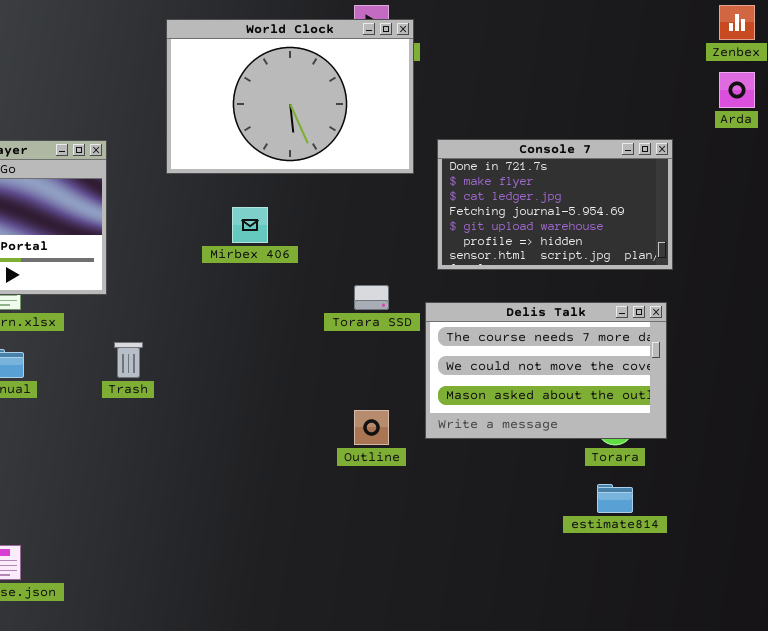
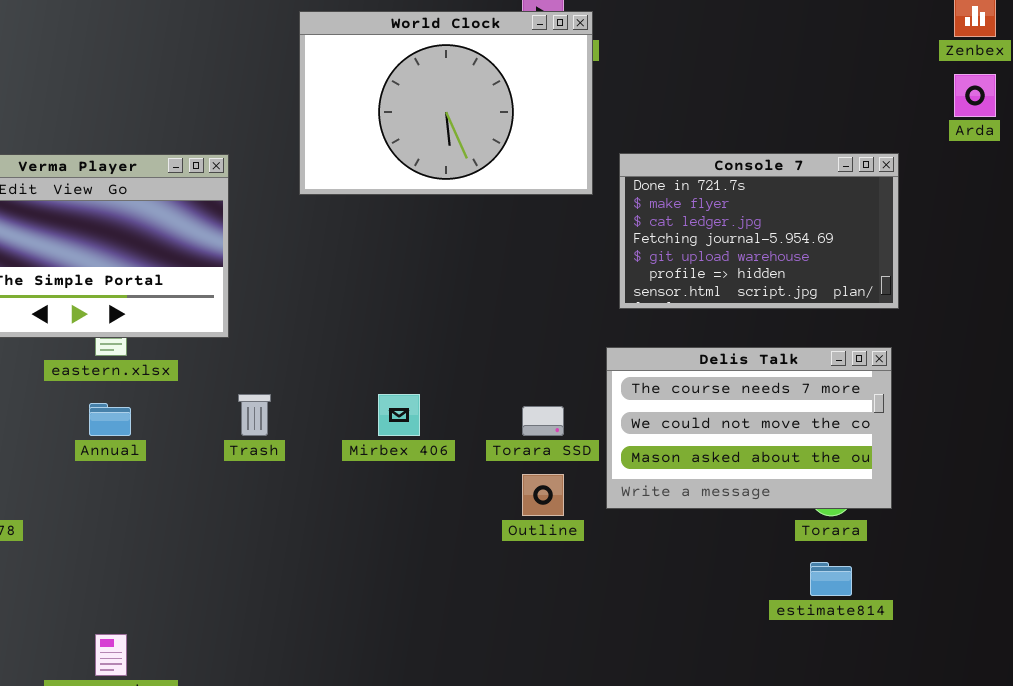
Mirbex 406: [232,207,268,243] -> [378,394,420,436], moved
Torara SSD: [354,285,389,310] -> [522,406,564,436], moved

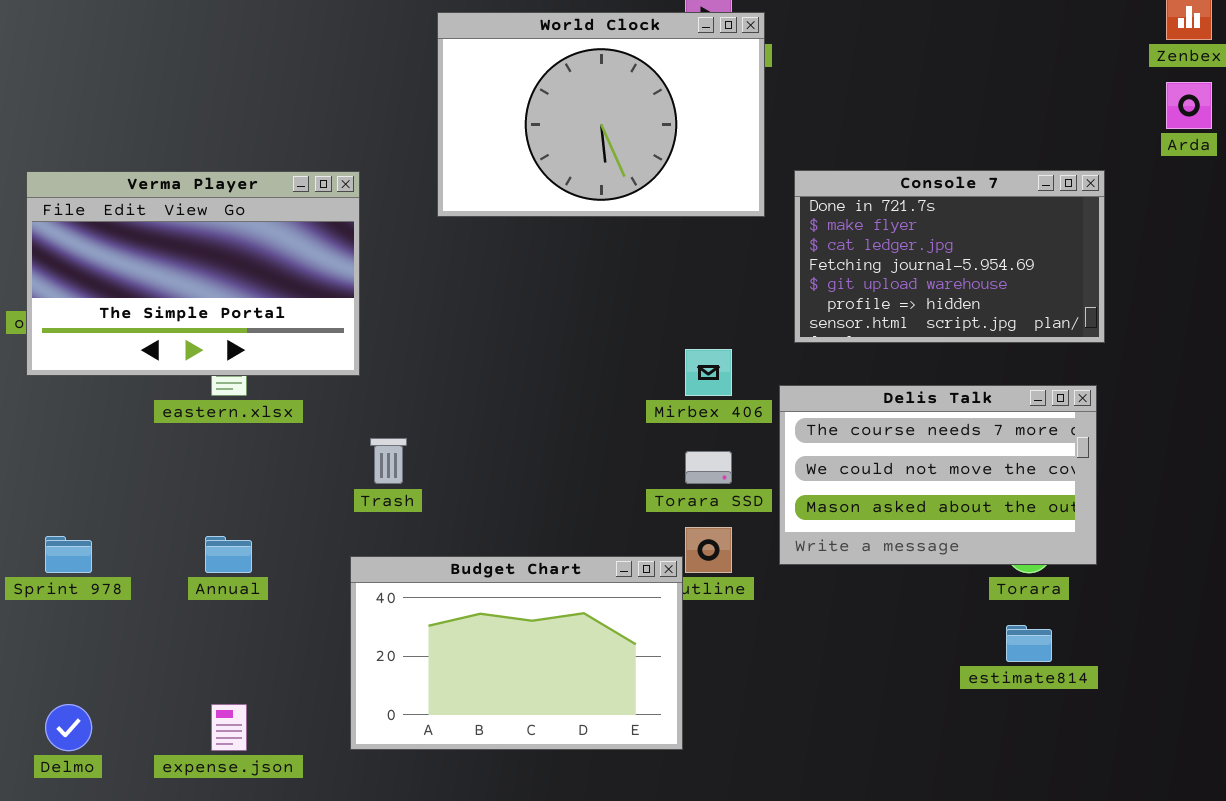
Mirbex 406: [378,394,420,436] -> [685,349,732,396], moved
Annual: [89,403,131,436] -> [205,536,252,573], moved
Budget Chart: none -> [350,556,683,750], opened

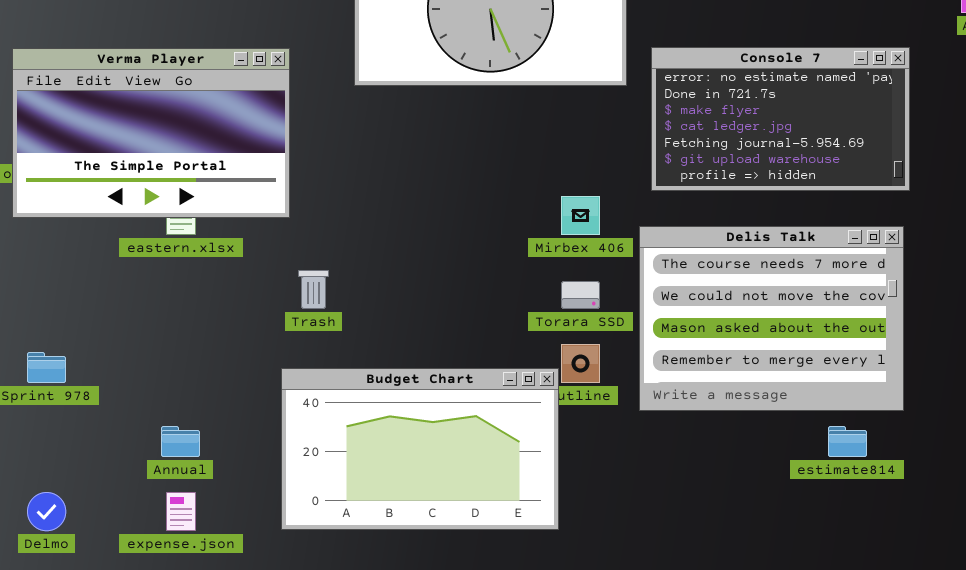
Console 7: [794,170,1105,343] -> [651,47,910,191], scrolled up 1 row
Delis Talk: [779,385,1097,565] -> [639,226,904,411], resized
Annual: [205,536,252,573] -> [161,426,200,457], moved

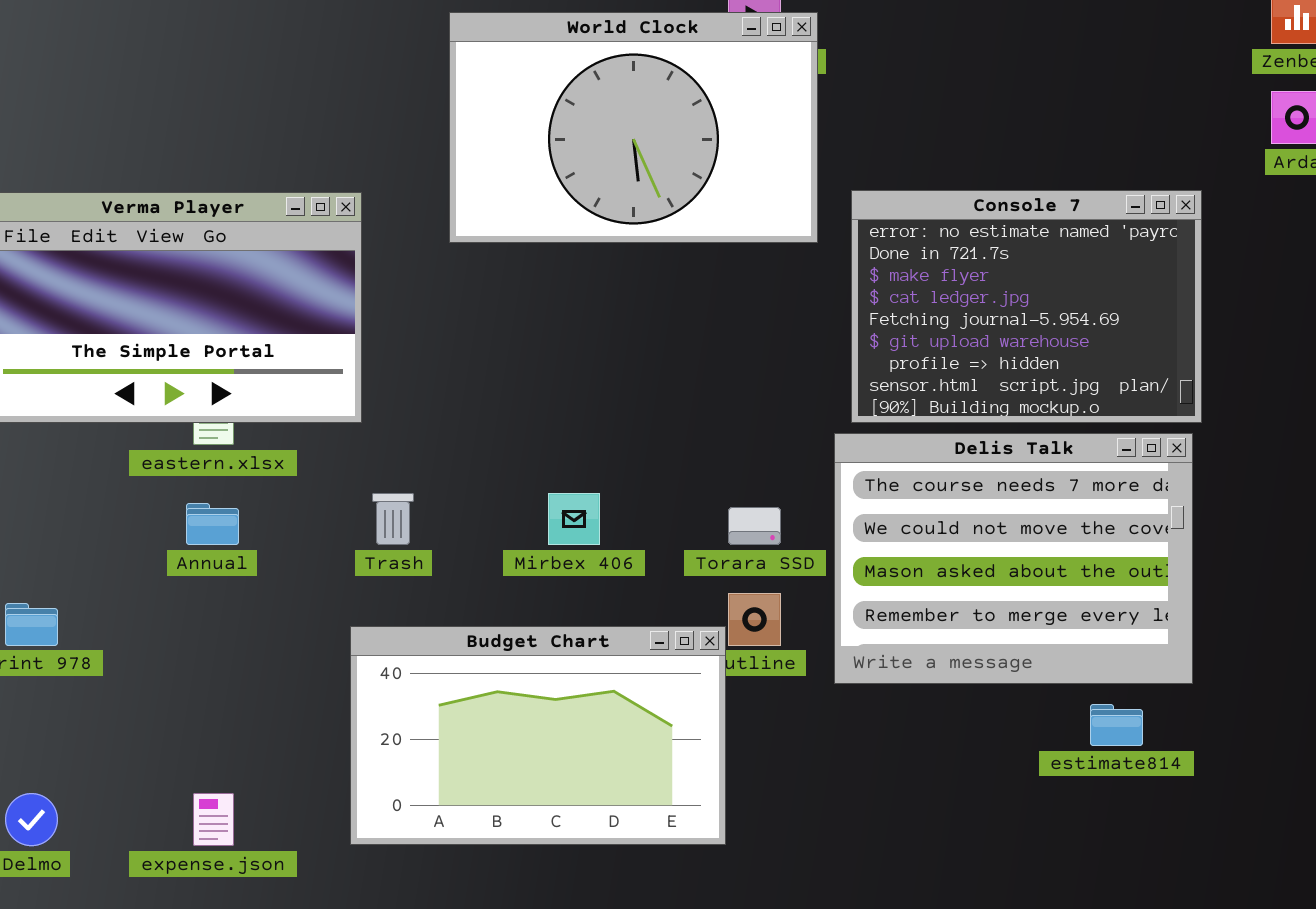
Console 7: [651,47,910,191] -> [851,190,1202,423], resized
Mirbex 406: [561,196,600,235] -> [548,493,600,545], moved
Annual: [161,426,200,457] -> [186,503,239,545], moved

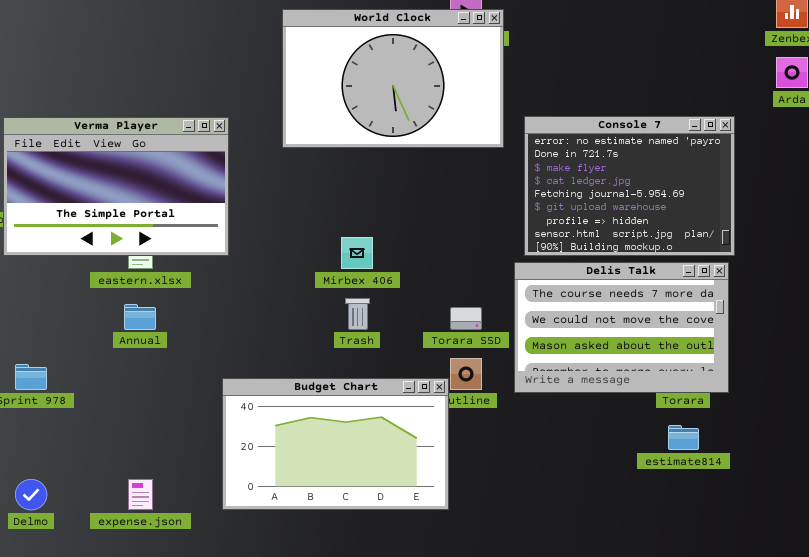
Delis Talk: [834,433,1193,684] -> [514,262,729,393], resized
Trash: [372,493,414,545] -> [345,298,370,330], moved
Mirbex 406: [548,493,600,545] -> [341,237,373,269], moved

